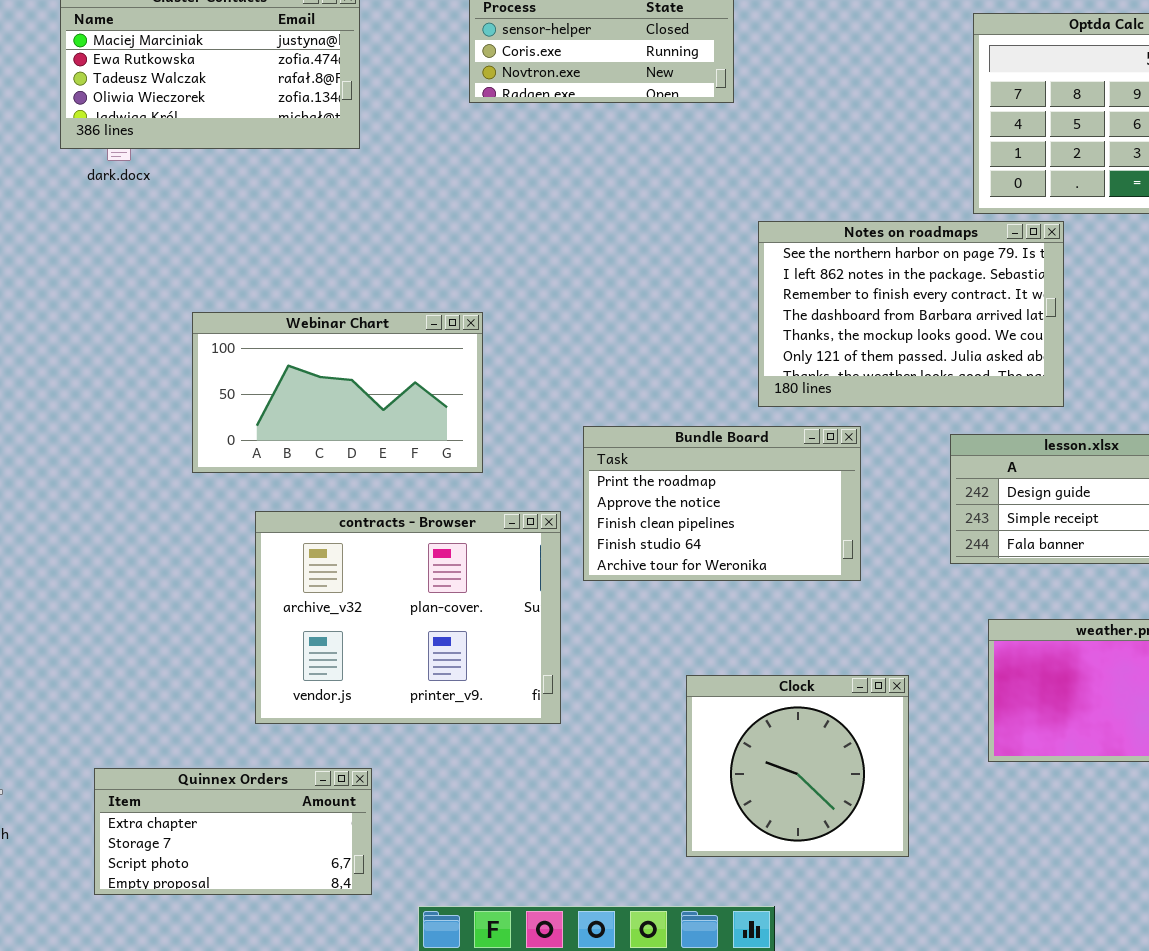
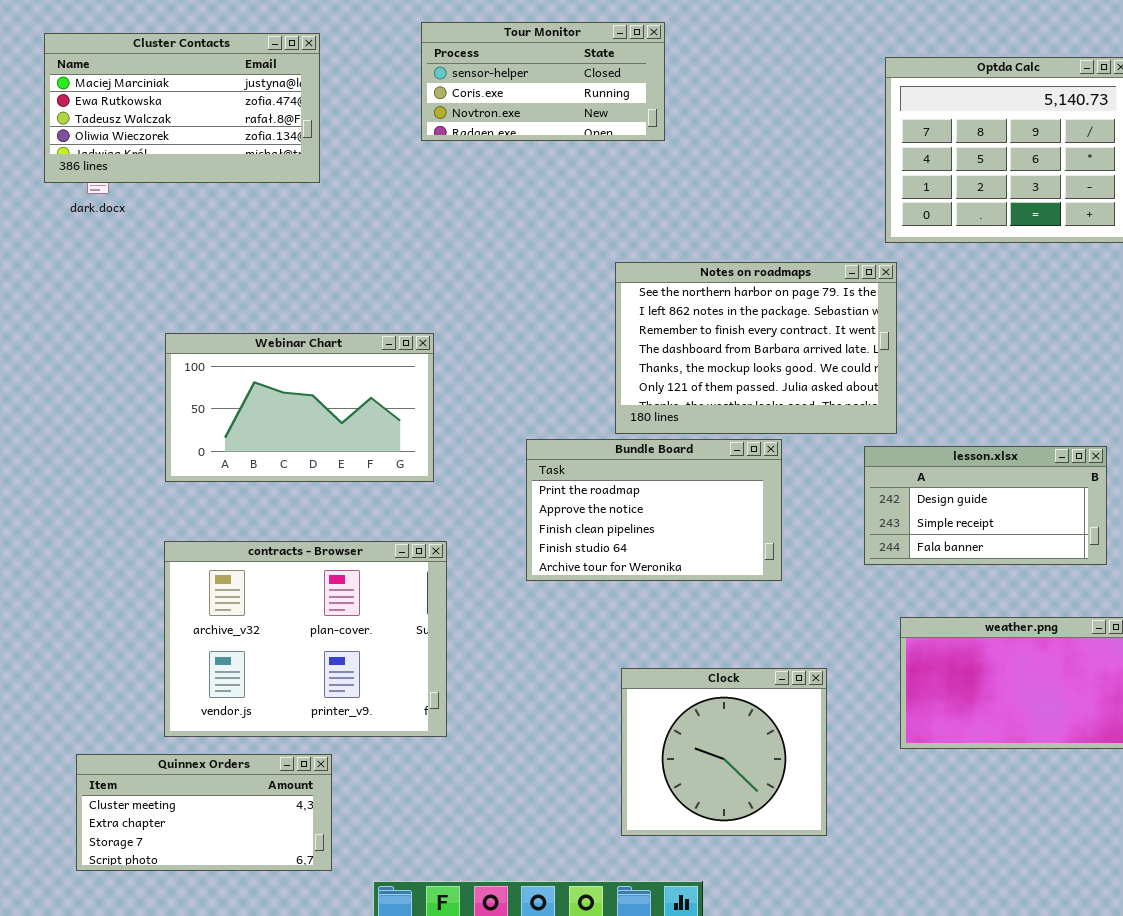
Notes on roadmaps: [758,221,1064,407] -> [615,262,897,434], moved
contracts - Browser: [255,511,561,724] -> [164,541,447,737], moved
Quinnex Orders: [94,768,372,895] -> [76,754,332,871], scrolled up 1 row

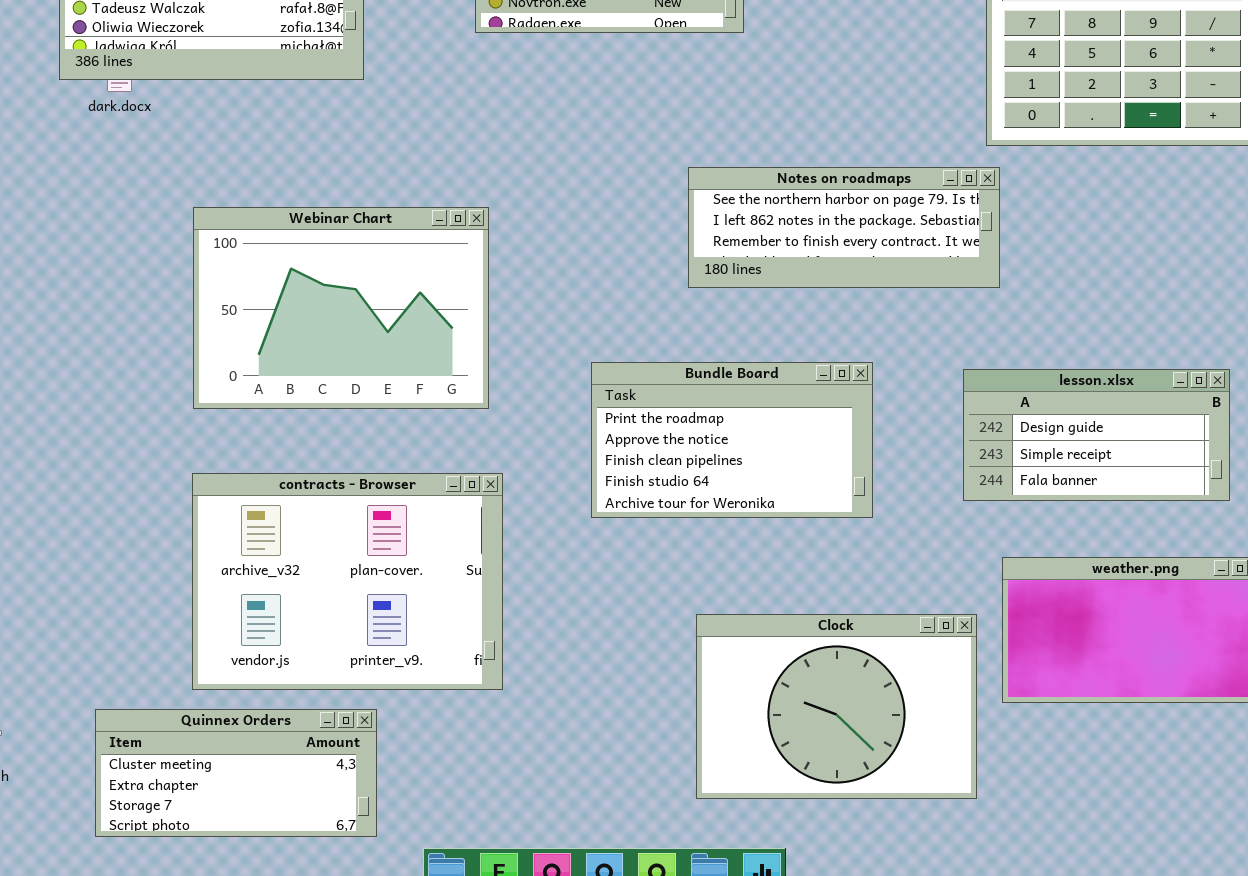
Notes on roadmaps: [615,262,897,434] -> [688,167,1000,288], resized
Webinar Chart: [165,333,434,482] -> [193,207,489,409], resized
Clock: [621,668,827,836] -> [696,614,977,799], resized

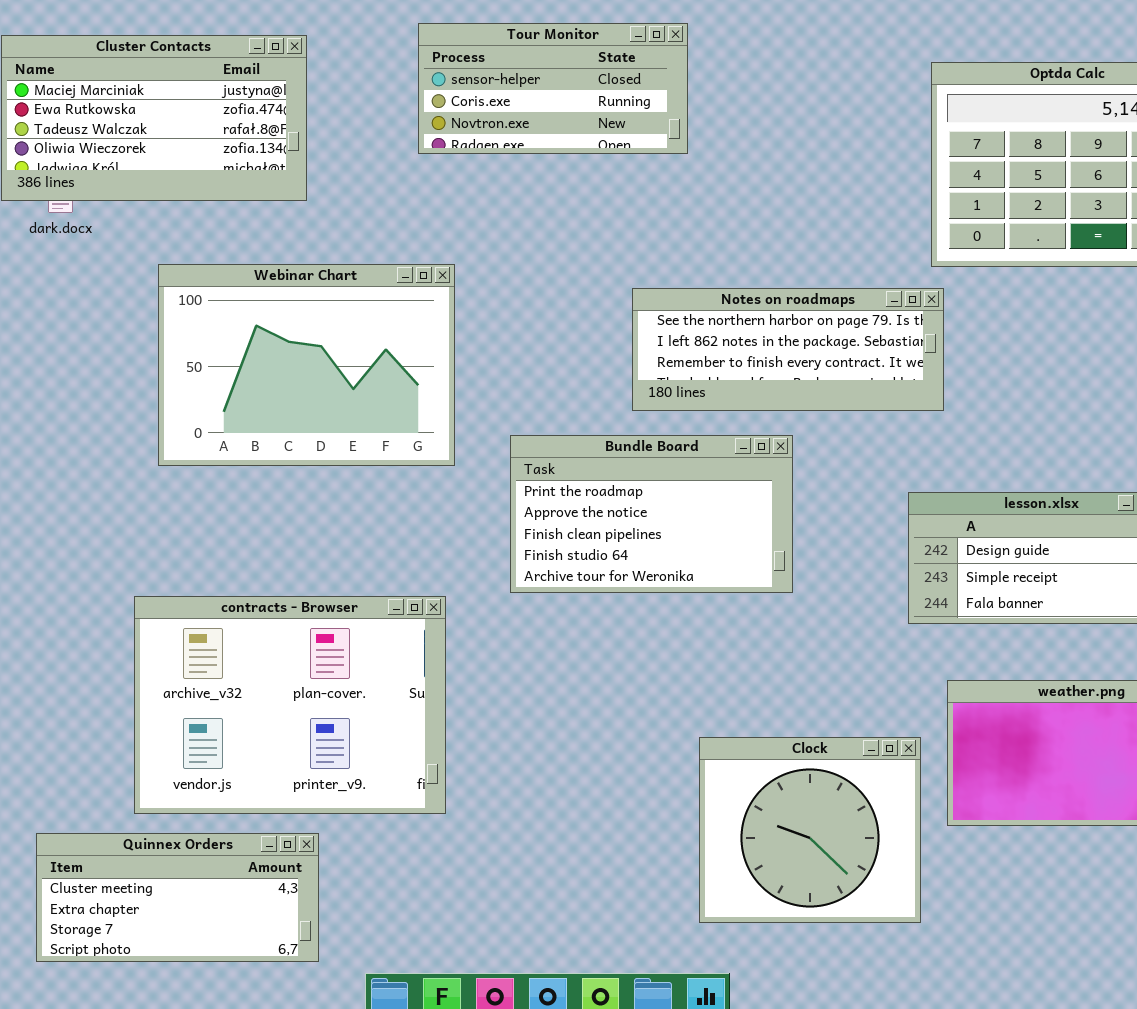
Webinar Chart: [193,207,489,409] -> [158,264,455,466], moved
Bundle Board: [591,362,873,518] -> [510,435,793,593], moved
Clock: [696,614,977,799] -> [699,737,921,923], resized

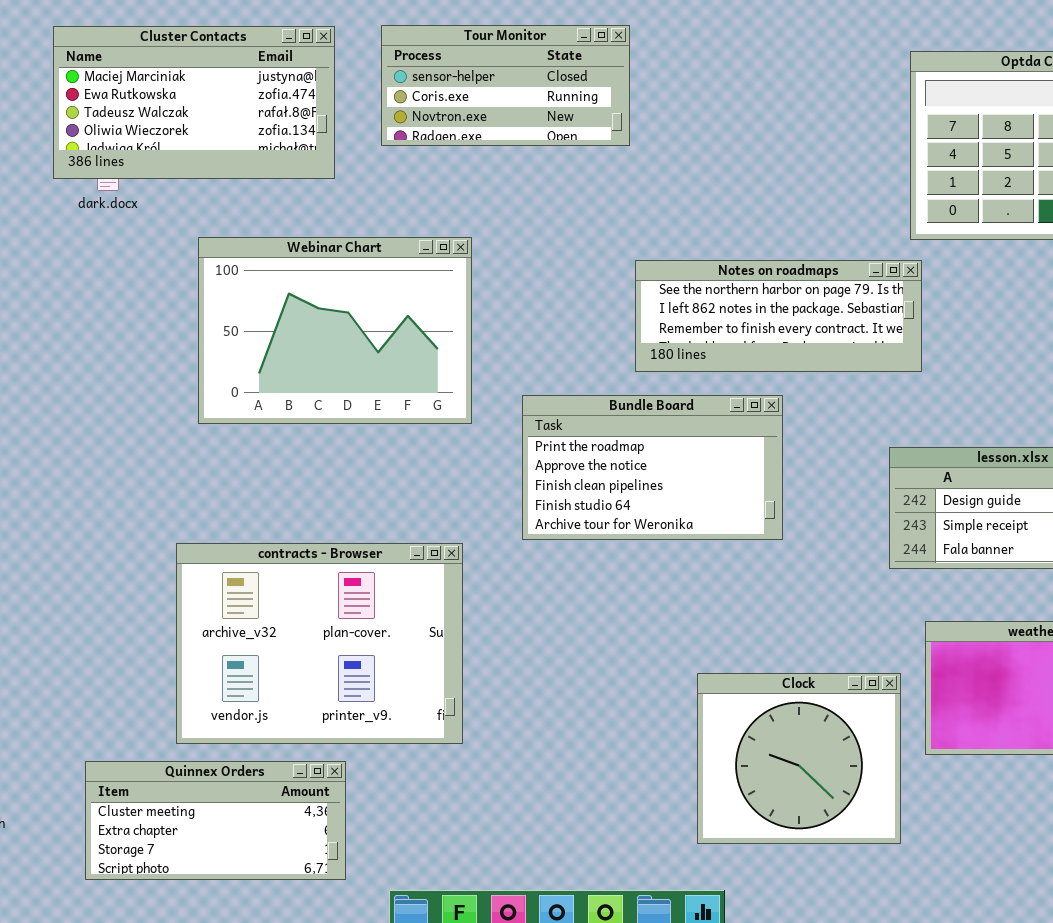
Tour Monitor: [418,23,688,154] -> [381,25,630,146], moved

